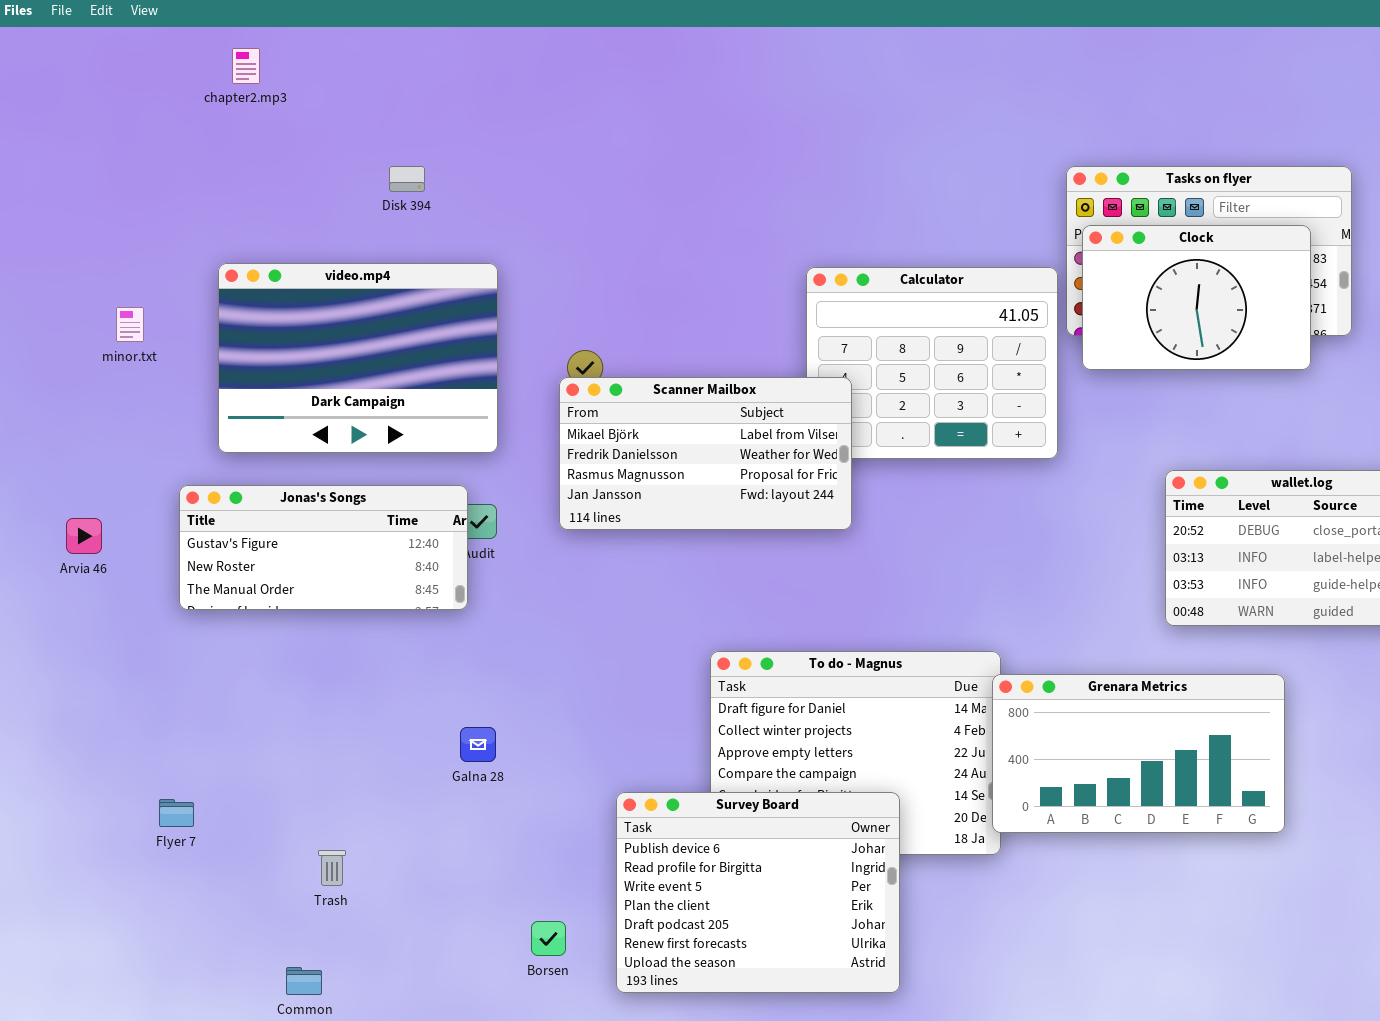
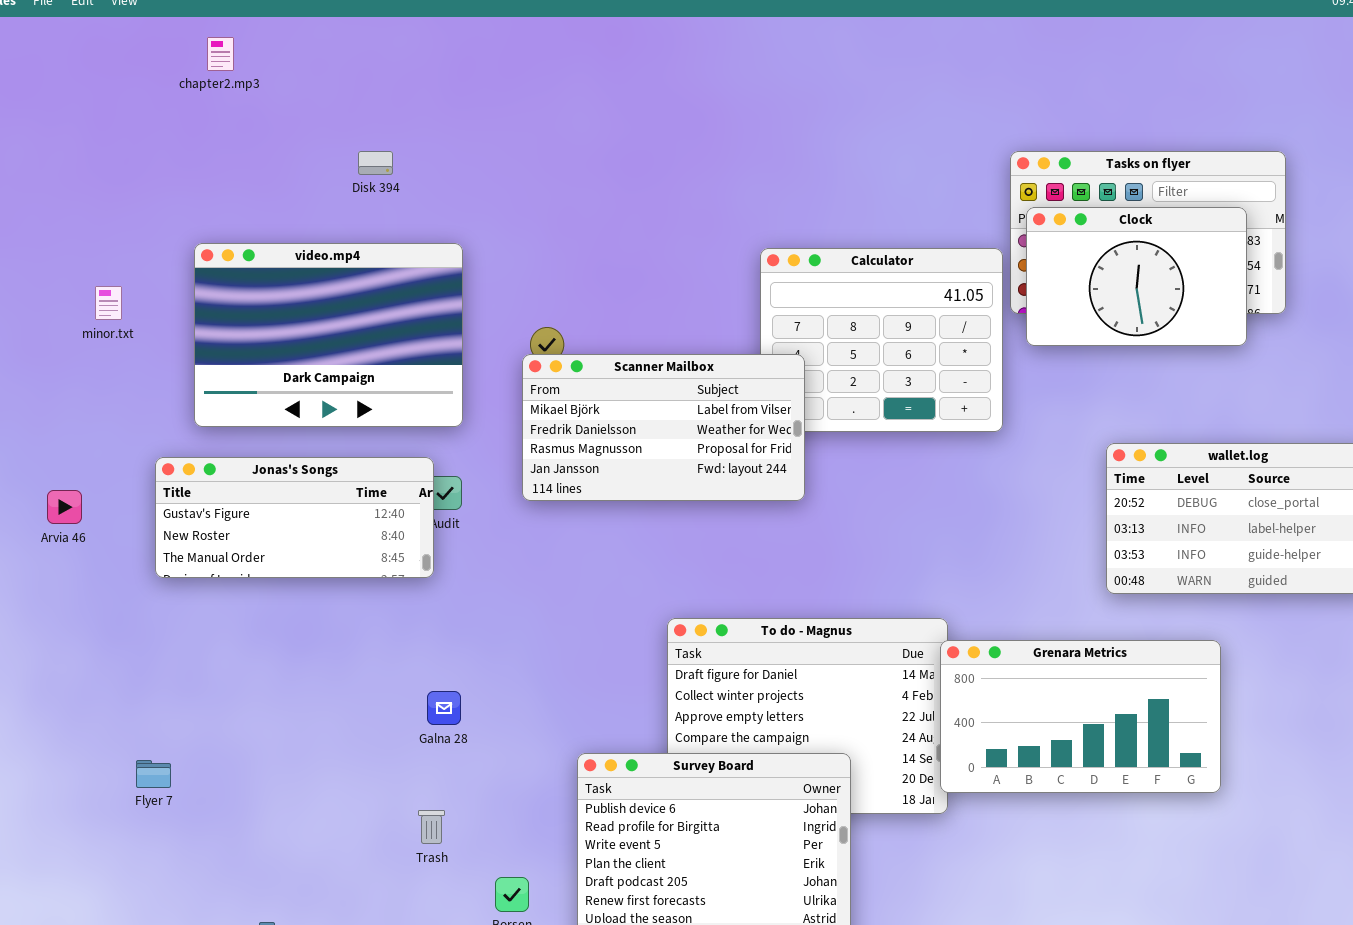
Trash: [318,850,346,886] -> [418,810,445,844], moved

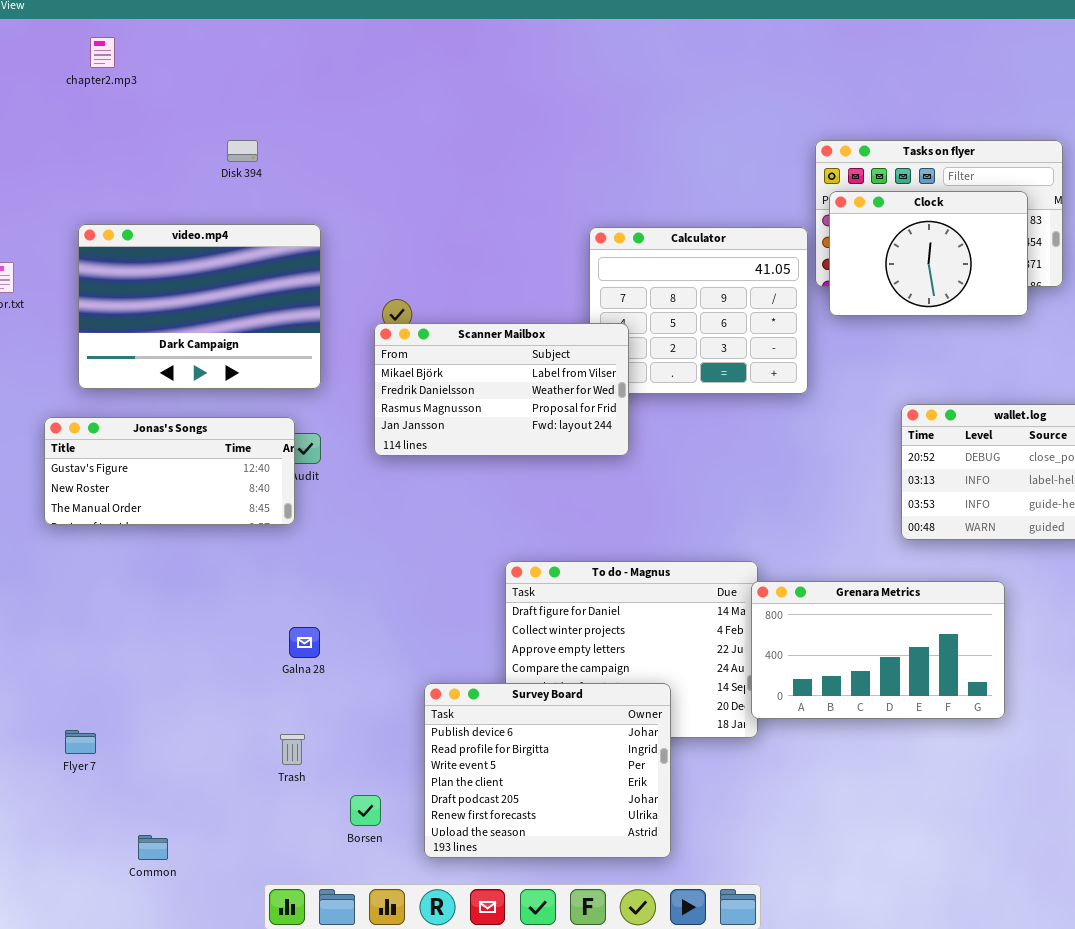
Flyer 7: [136,760,171,788] -> [65,730,96,754], moved

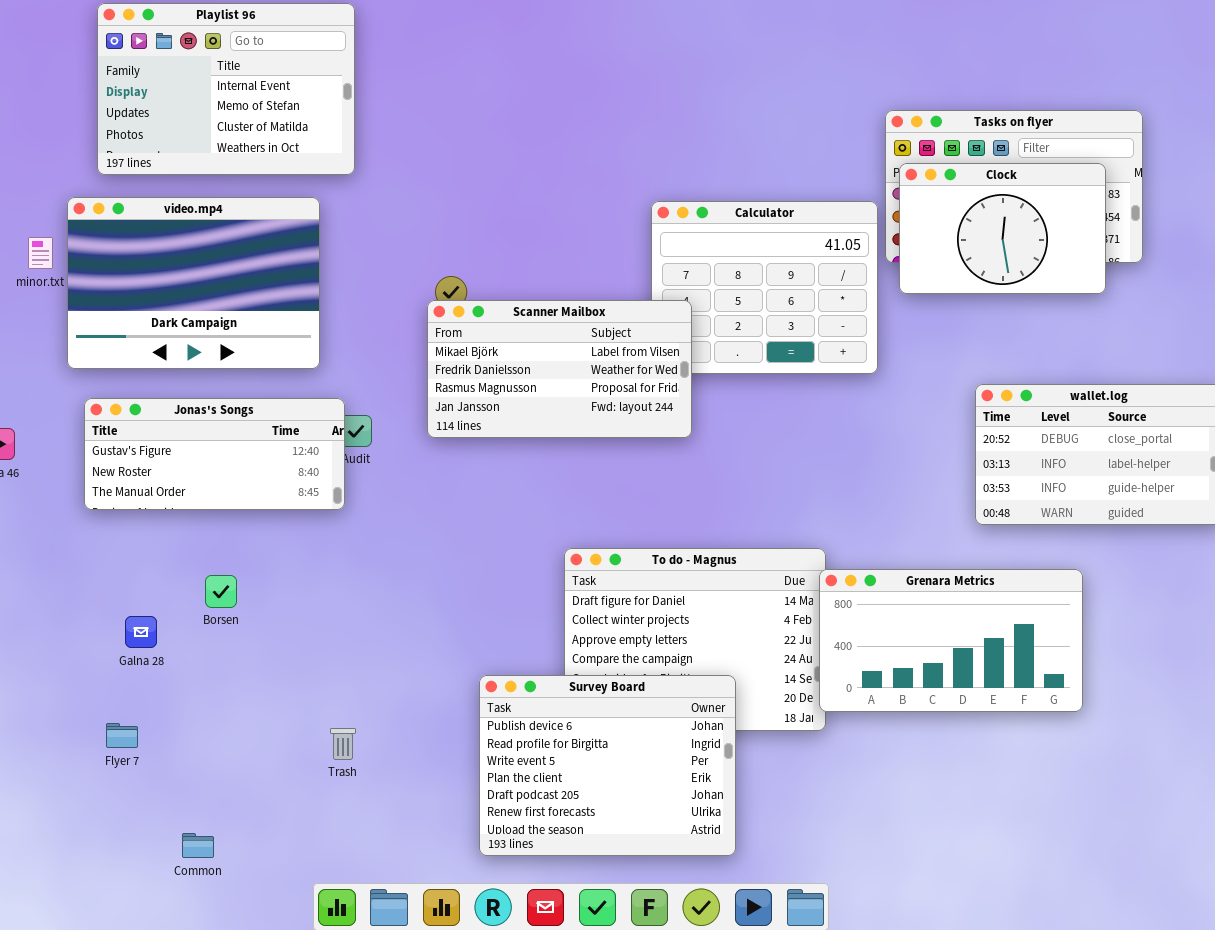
Playlist 96: none -> [97,3,355,175], opened
video.mp4: [78,224,321,389] -> [67,197,320,369], moved
Galna 28: [289,627,320,658] -> [125,616,157,648], moved
Borsen: [350,795,381,826] -> [205,575,237,608], moved

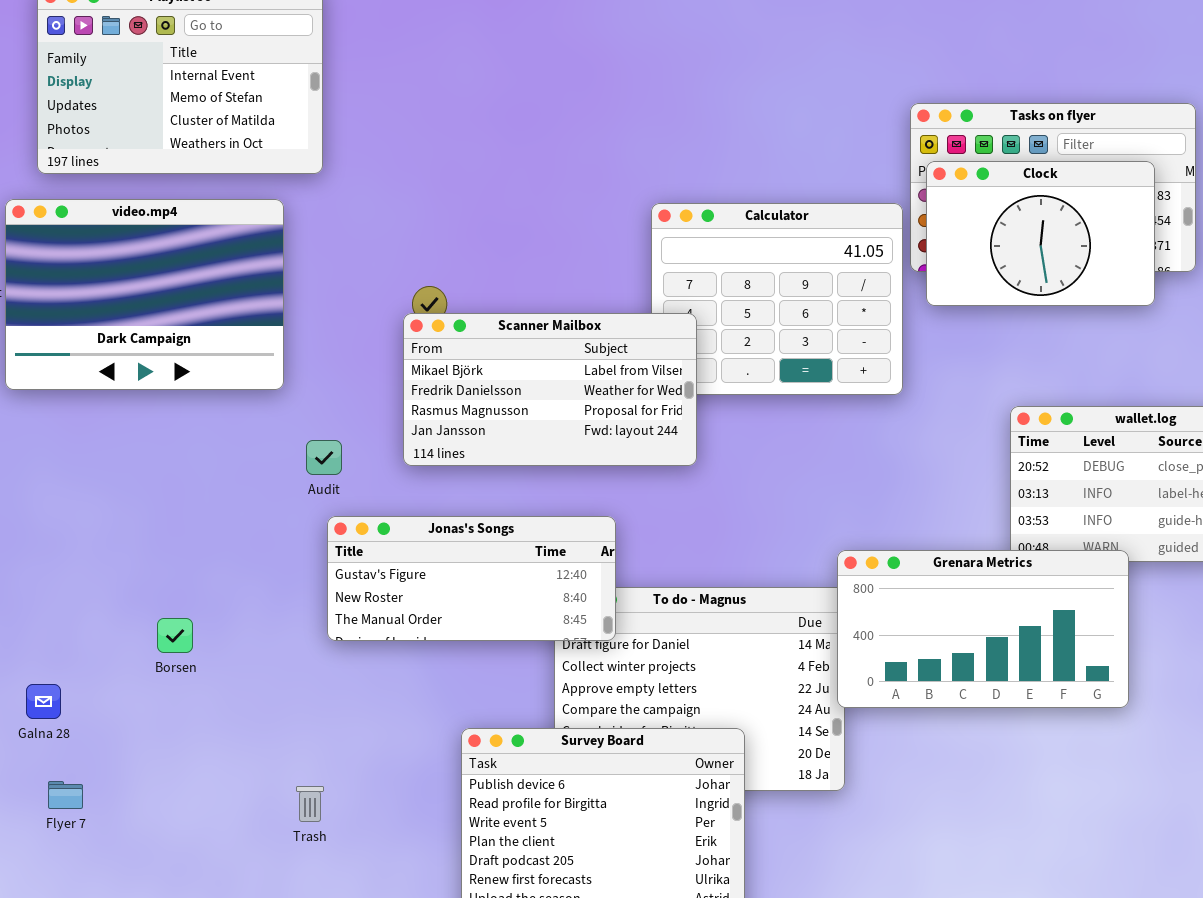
Jonas's Songs: [84,398,345,510] -> [327,516,616,641], moved
Grenara Metrics: [819,569,1083,712] -> [837,550,1129,708], moved
Galna 28: [125,616,157,648] -> [26,684,61,719], moved

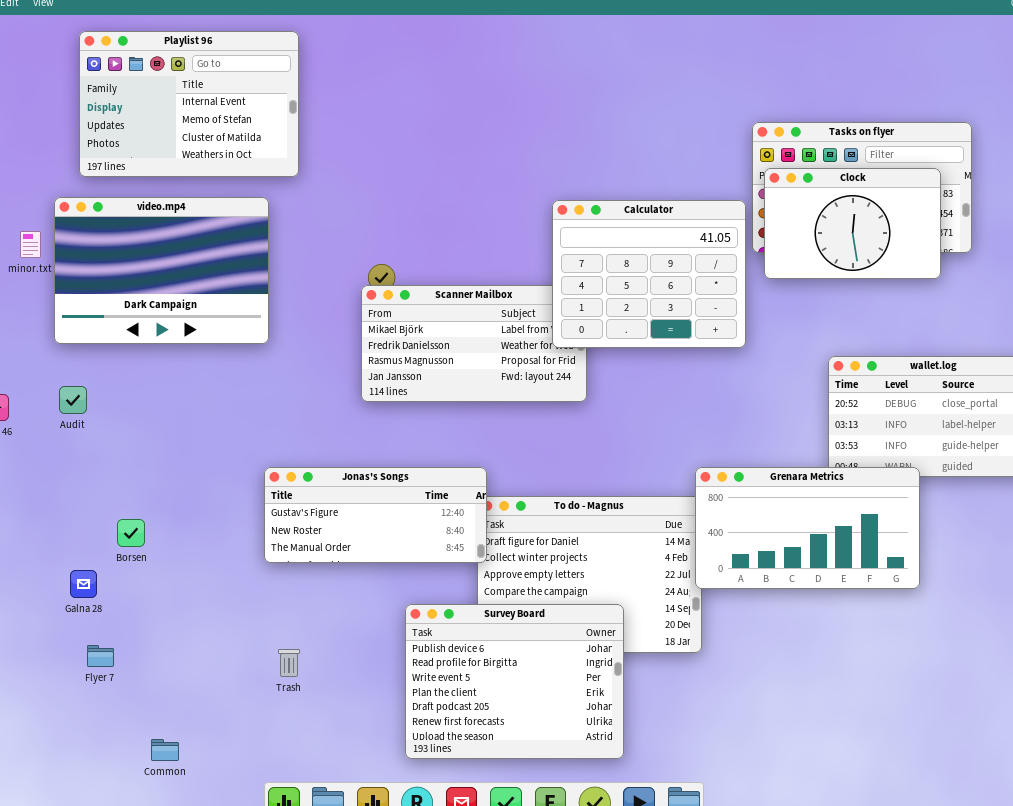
Calculator: [651,203,903,395] -> [552,200,746,348], raised
Audit: [306,440,342,475] -> [59,386,87,414], moved
Jonas's Songs: [327,516,616,641] -> [264,467,487,563], moved
Borsen: [157,618,193,653] -> [117,519,145,547], moved

